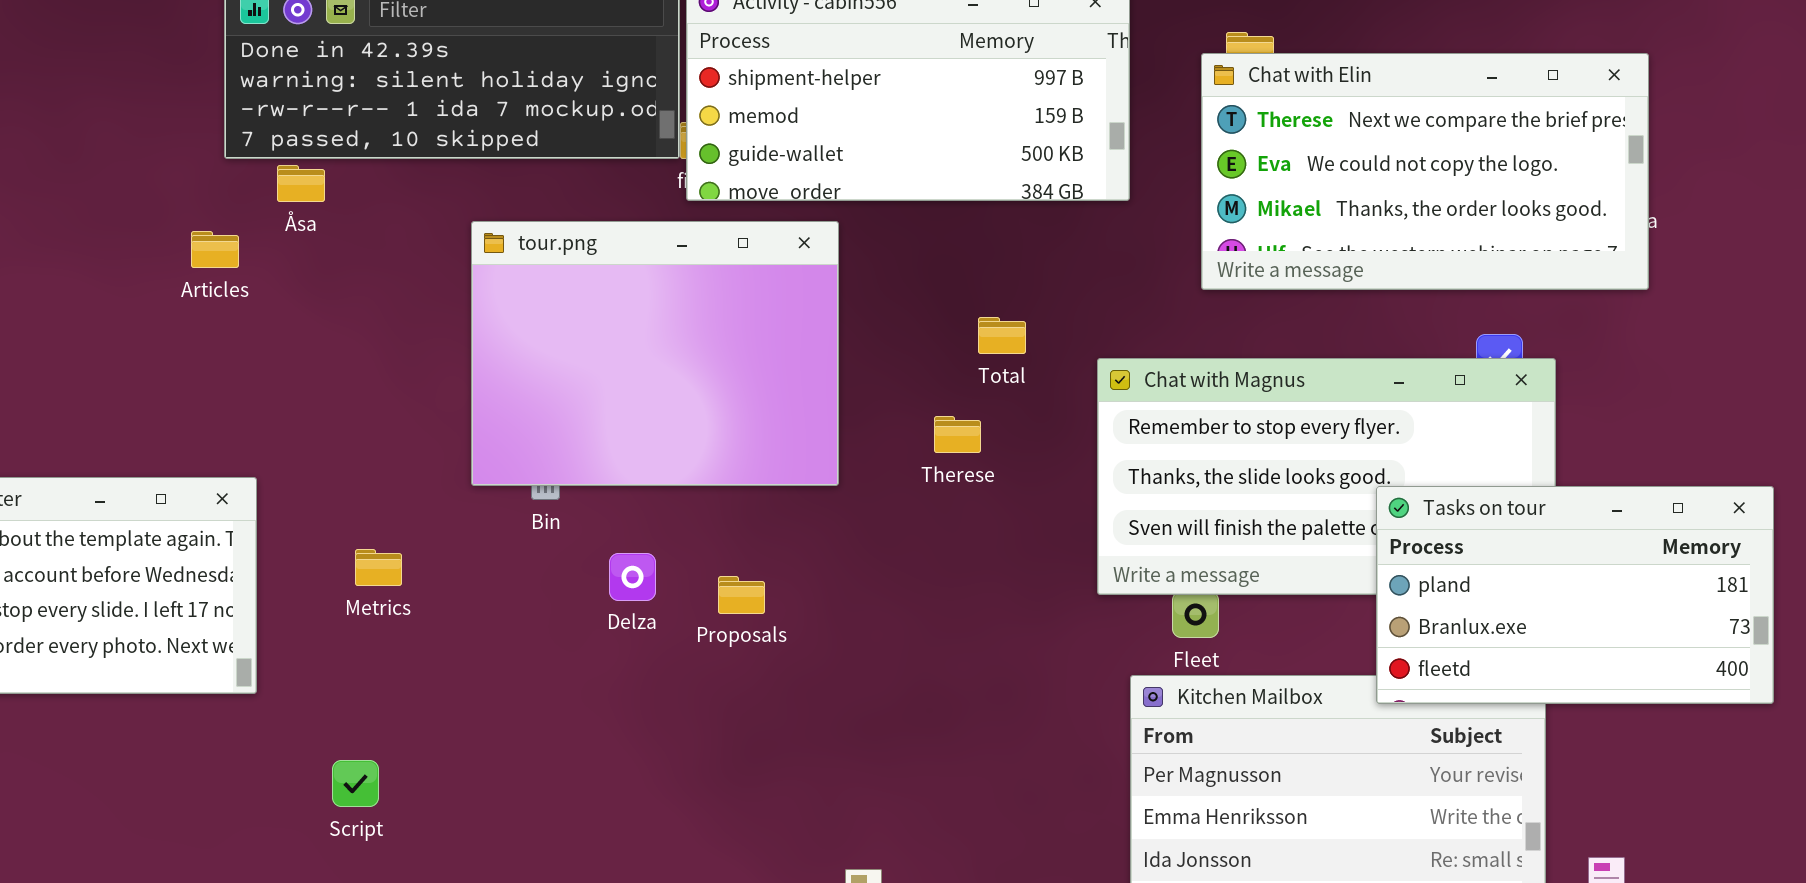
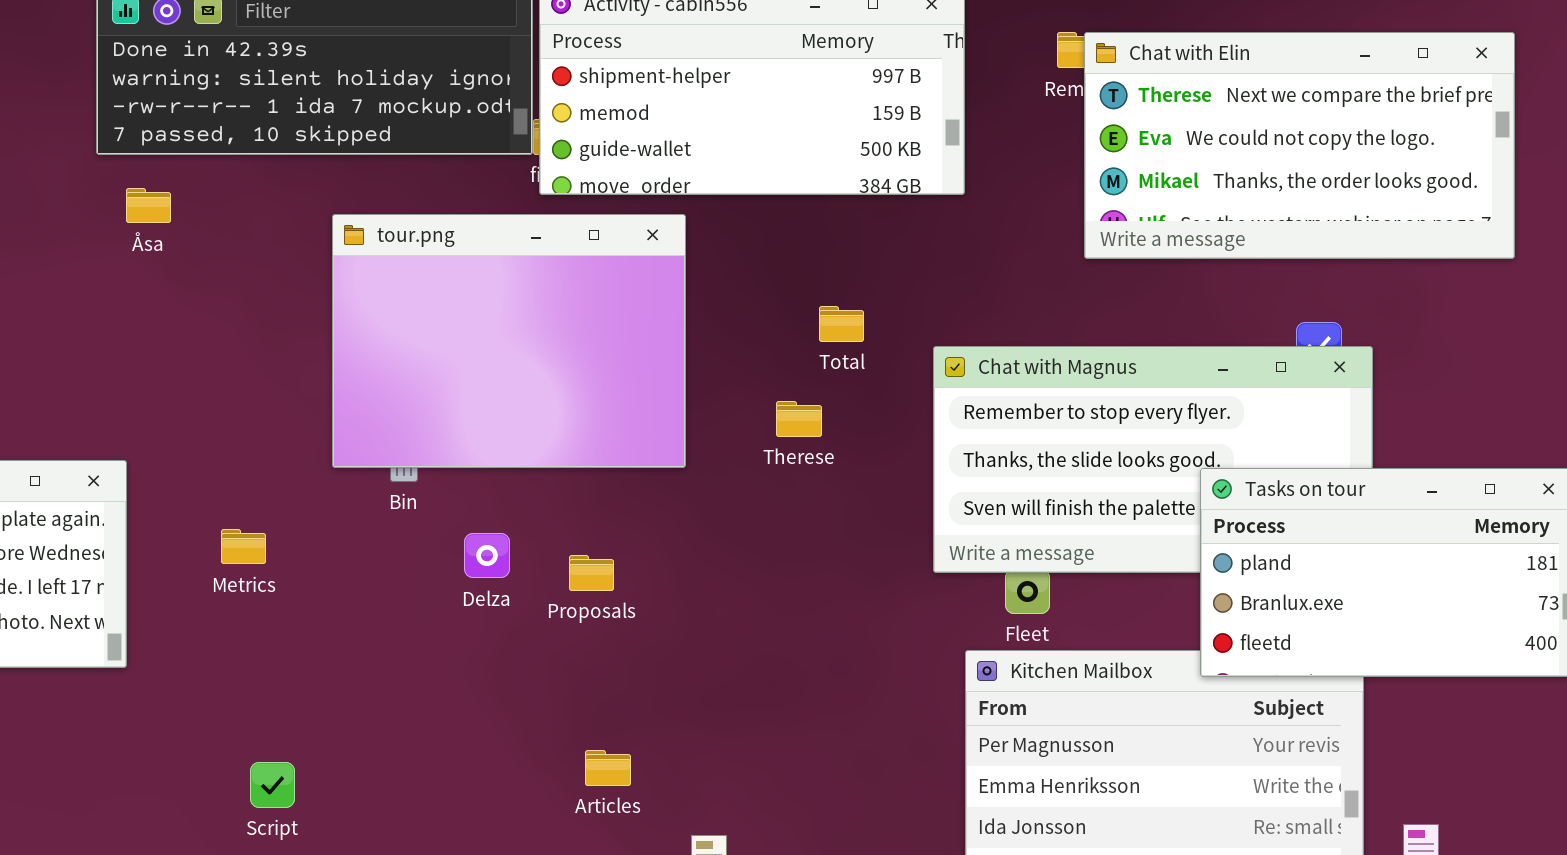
Chat with Elin: [1201,53,1649,290] -> [1084,32,1515,259], moved
Åsa: [277,165,325,202] -> [126,188,171,223], moved
Articles: [191,231,239,268] -> [585,750,631,786], moved
Script: [332,760,379,807] -> [250,762,295,808], moved

